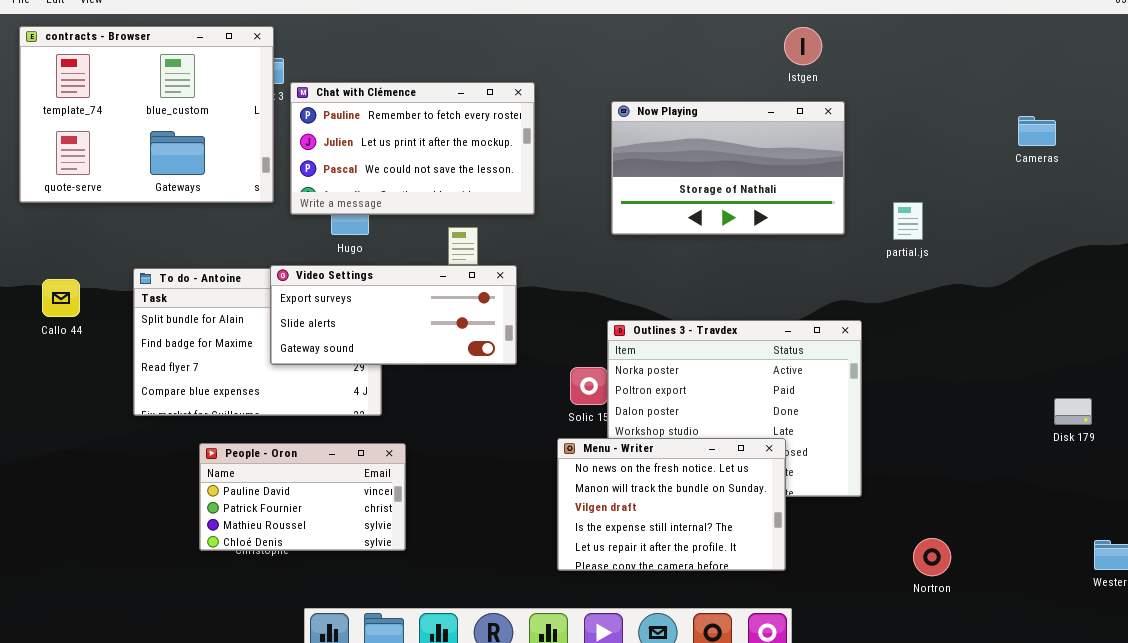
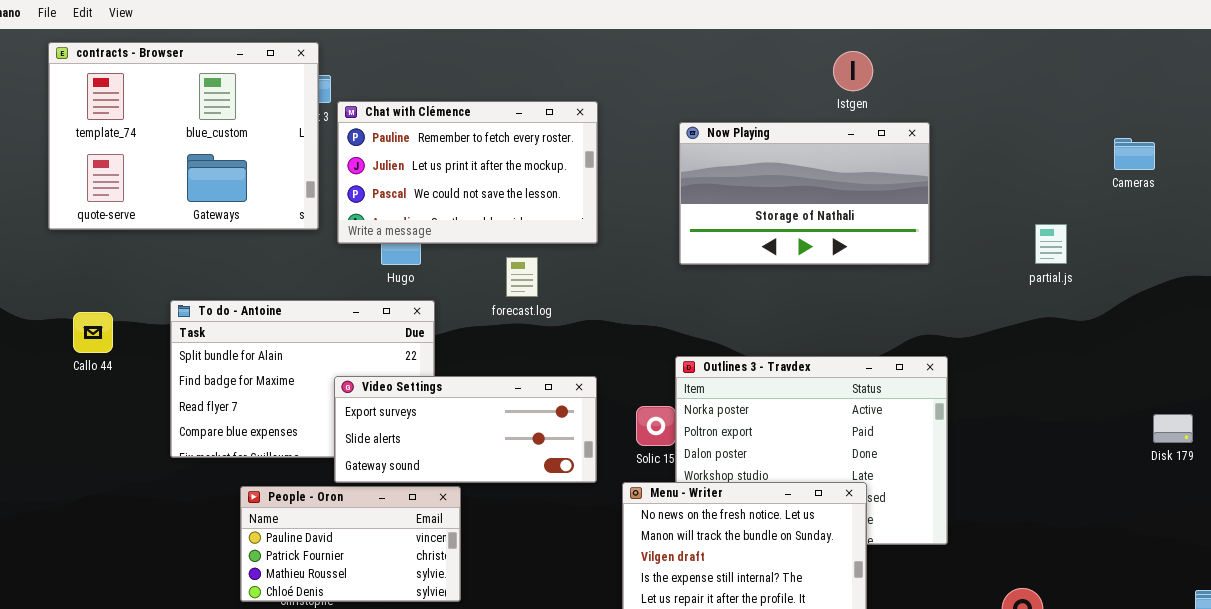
Istgen: [784,27,822,65] -> [833,51,873,91], moved
partial.js: [893,202,923,240] -> [1035,224,1067,264], moved
Video Settings: [270,265,517,365] -> [334,376,597,483], moved
Disk 179: [1054,398,1092,425] -> [1153,414,1193,443], moved

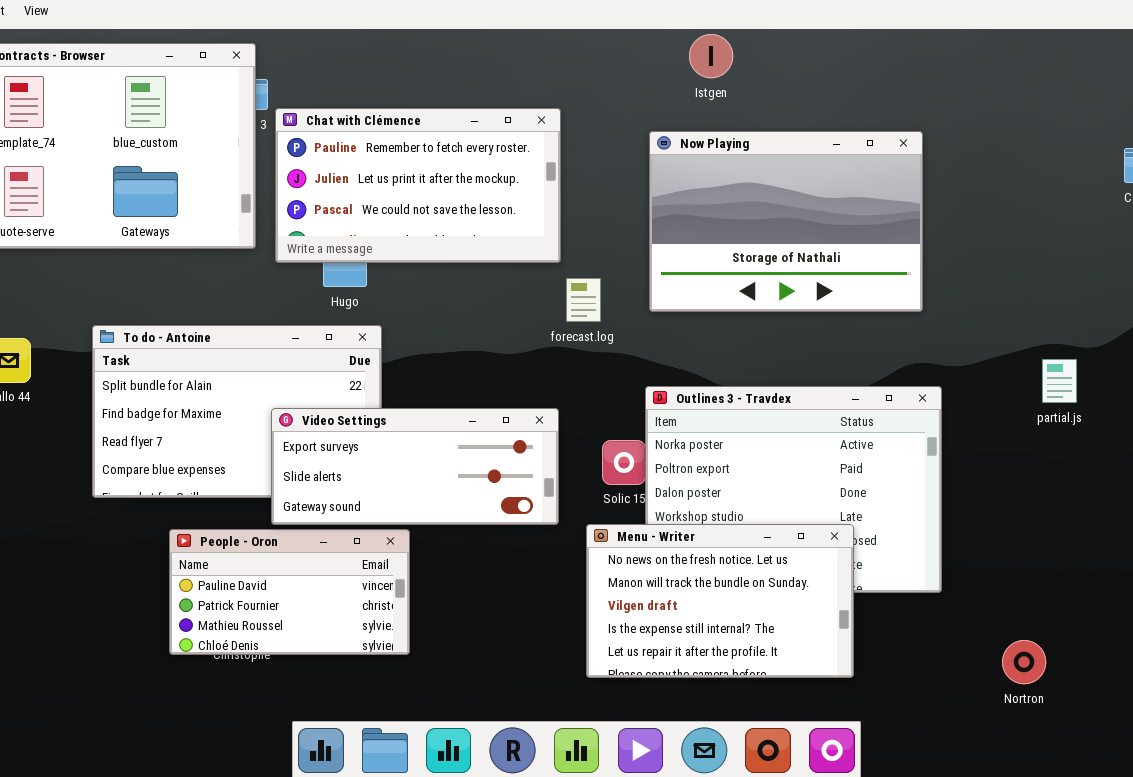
Istgen: [833,51,873,91] -> [689,34,733,78], moved
Now Playing: [679,122,930,265] -> [649,131,923,312], resized
partial.js: [1035,224,1067,264] -> [1042,359,1077,403], moved
forecast.log: [506,257,538,297] -> [566,278,601,322], moved

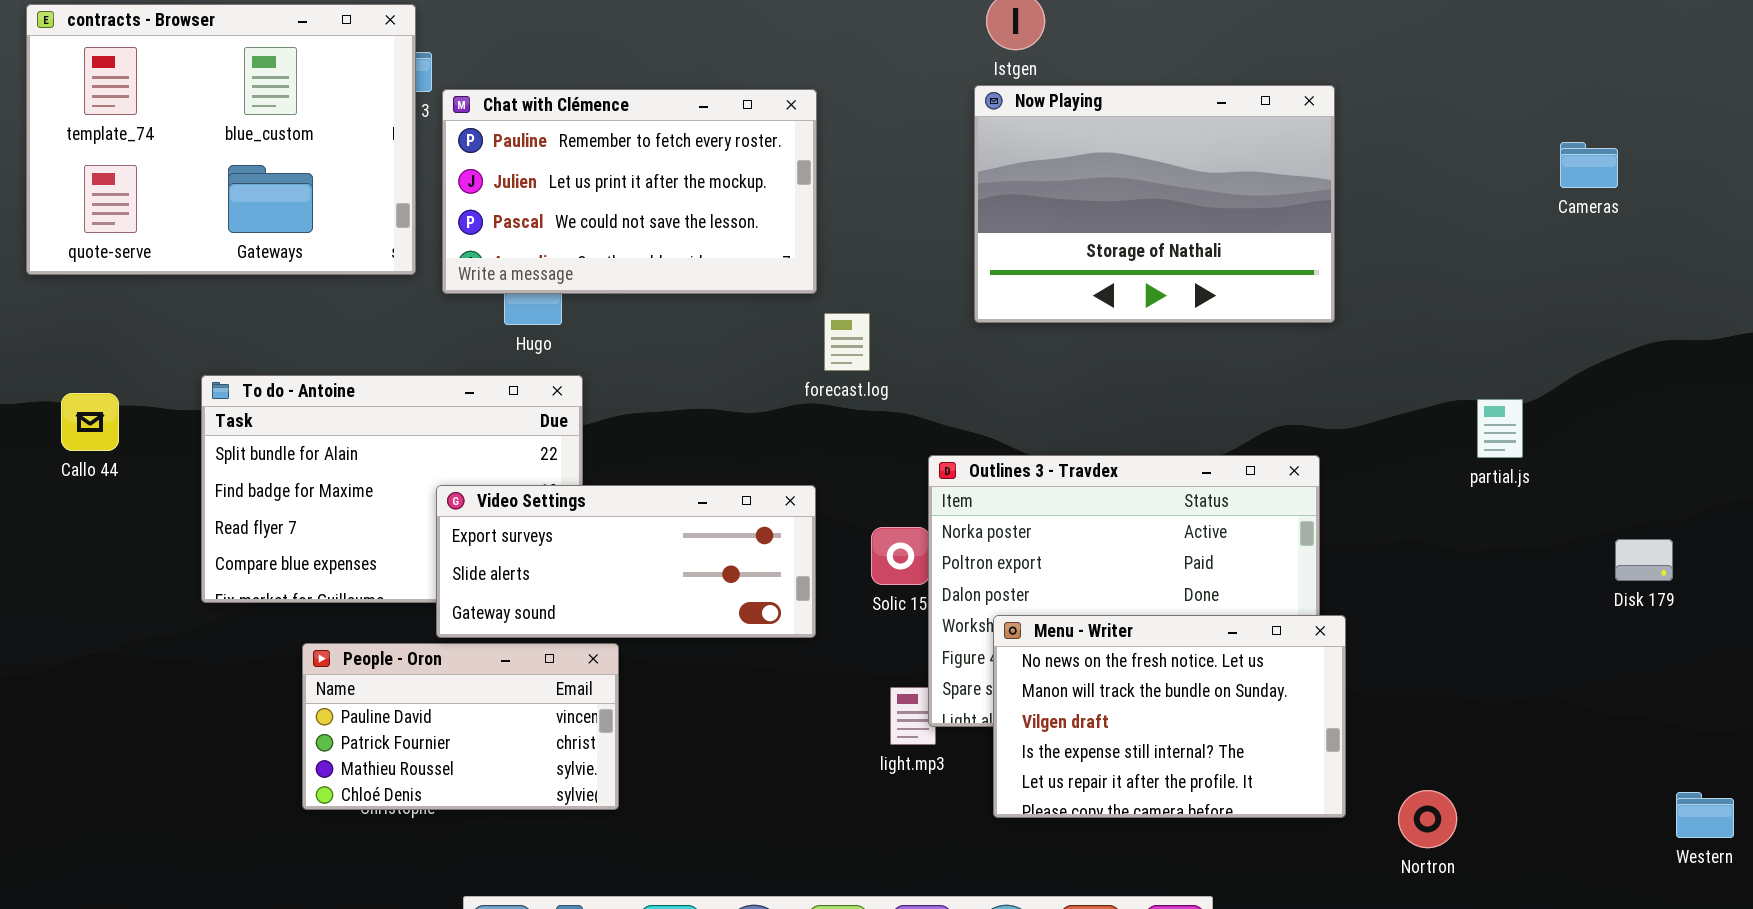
Now Playing: [649,131,923,312] -> [974,85,1335,323], moved
partial.js: [1042,359,1077,403] -> [1477,399,1523,458], moved
Menu - Writer: [586,524,854,678] -> [993,615,1346,818], moved

